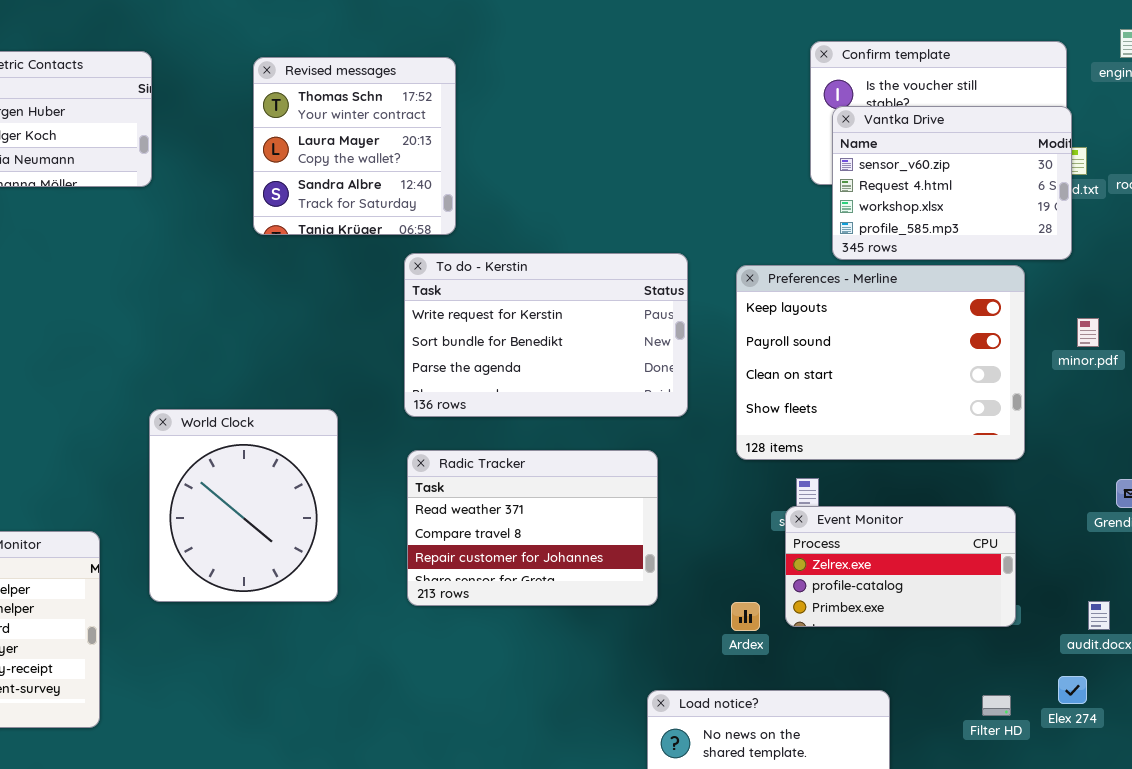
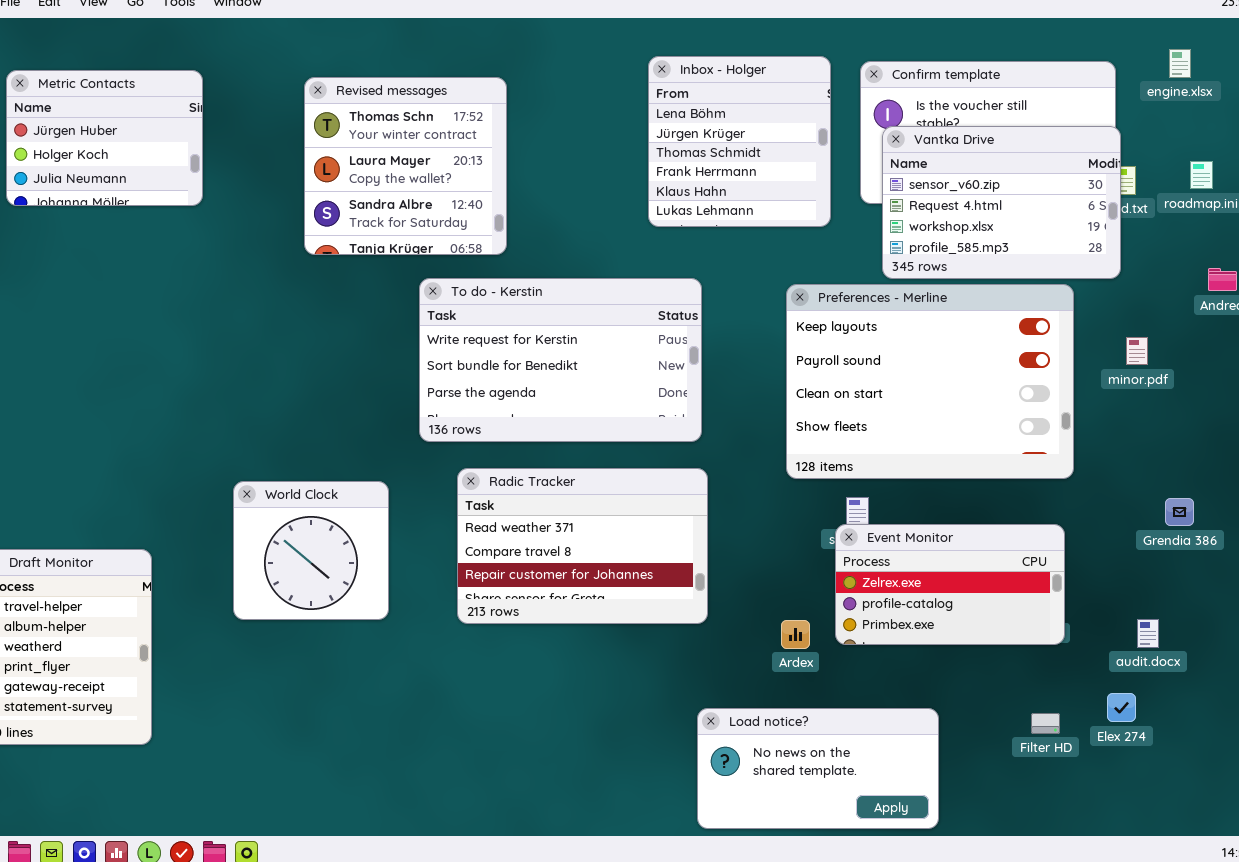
Inbox - Holger: none -> [648,56,831,227], opened
To do - Kerstin: [404,253,688,417] -> [419,278,702,442], moved
World Clock: [149,409,338,602] -> [233,481,389,620], resized

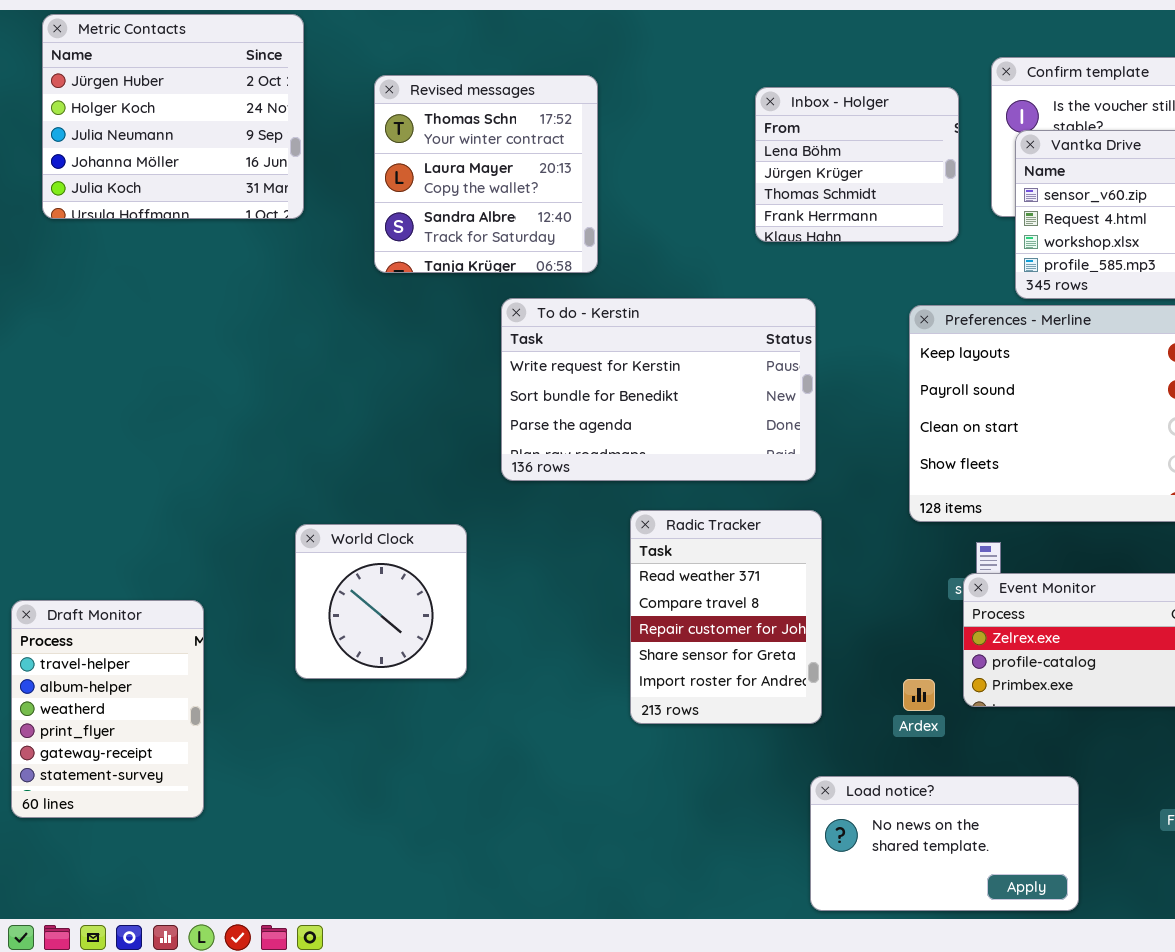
Inbox - Holger: [648,56,831,227] -> [755,87,959,242], resized
Metric Contacts: [6,70,203,206] -> [42,14,304,219], resized
Radic Tracker: [457,468,708,624] -> [630,510,822,724], resized

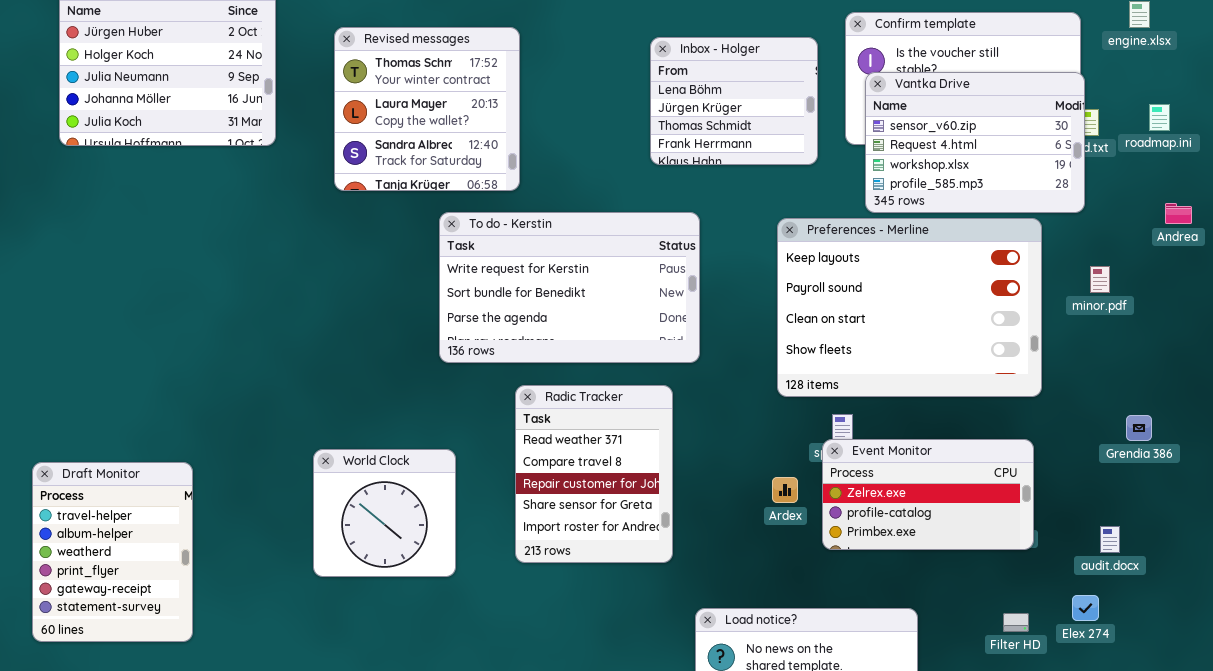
Radic Tracker: [630,510,822,724] -> [515,385,673,563], moved
World Clock: [295,524,467,679] -> [313,449,456,577], moved
Ardex: [903,679,935,711] -> [772,477,798,503], moved

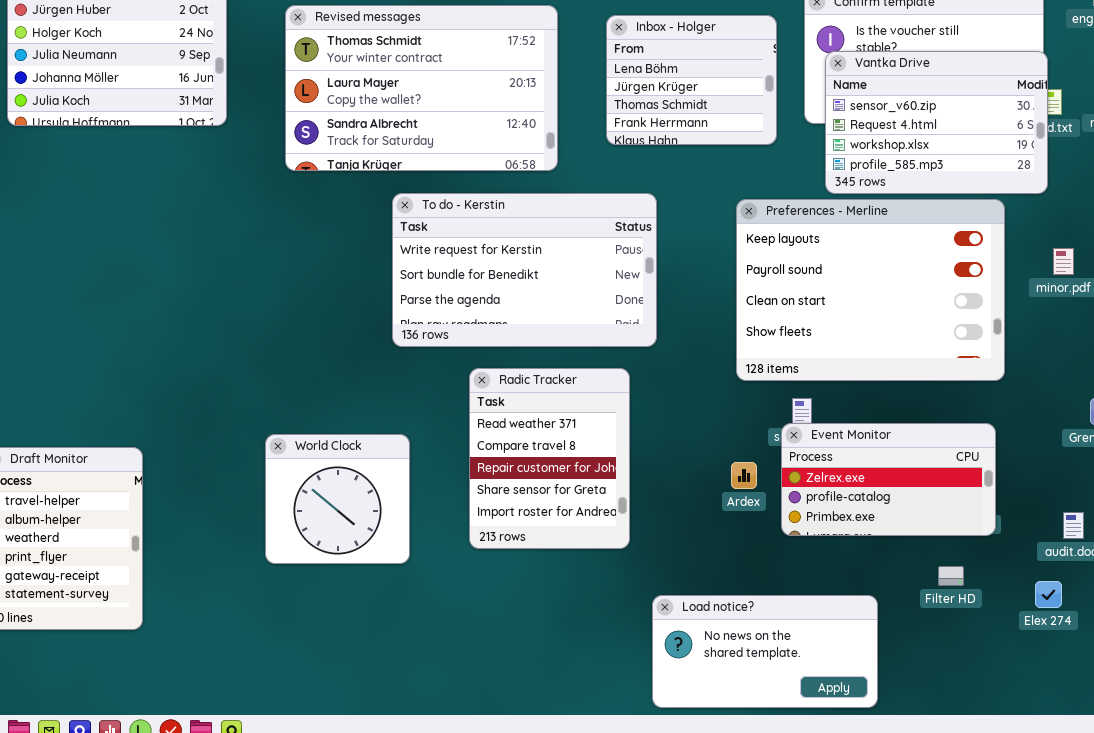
Revised messages: [334,27,520,191] -> [285,5,558,171], resized
Filter HD: [1003,613,1029,632] -> [938,566,964,586], moved

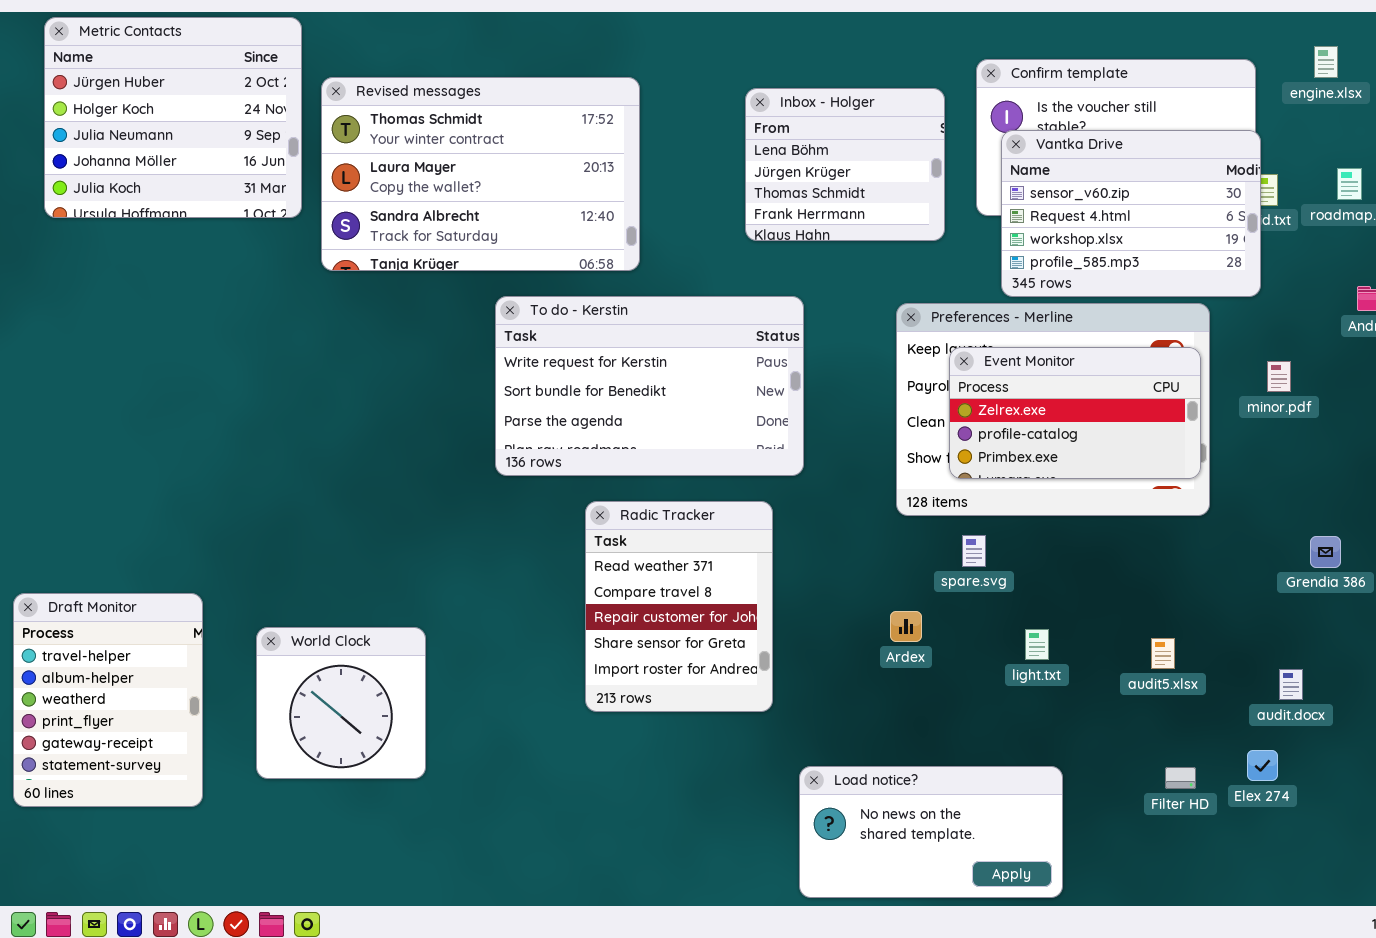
Revised messages: [285,5,558,171] -> [321,77,640,271], moved
Event Monitor: [781,423,996,536] -> [949,347,1201,479], moved
World Clock: [265,434,410,564] -> [256,627,426,779], moved
Filter HD: [938,566,964,586] -> [1165,767,1196,789], moved

